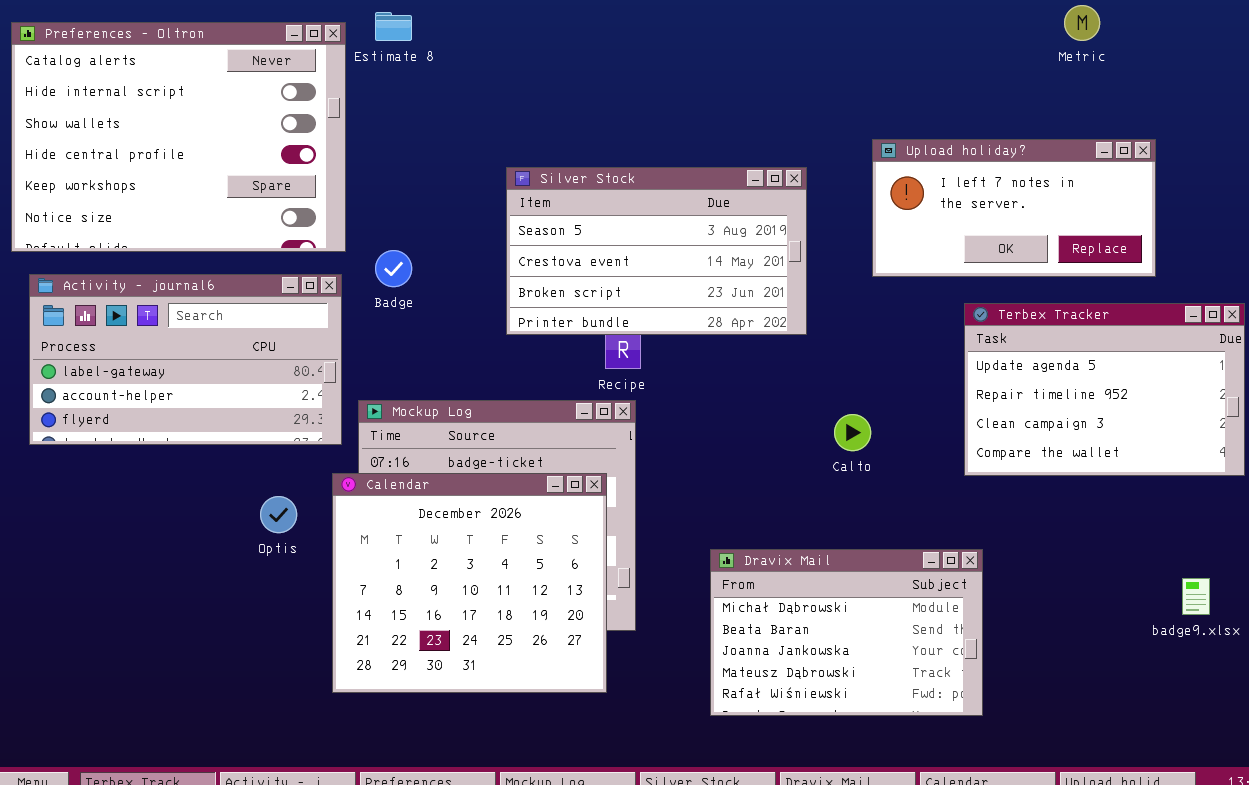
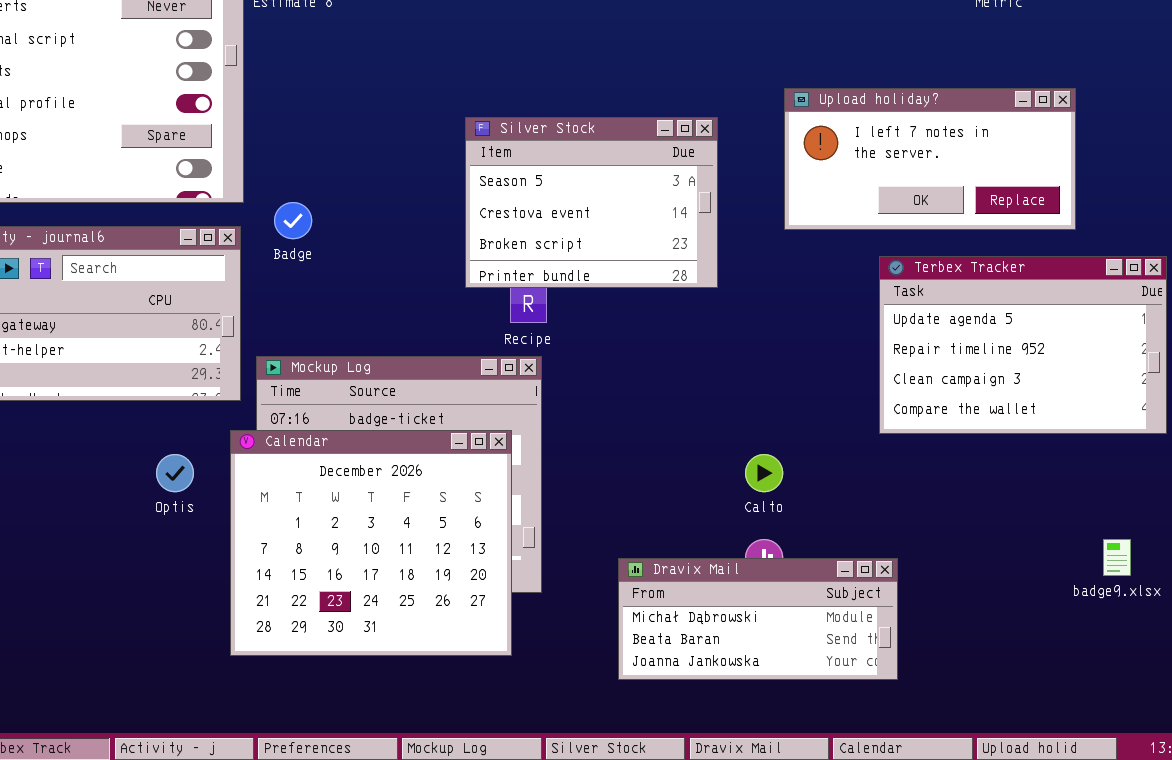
Silver Stock: [506,167,807,335] -> [465,117,718,288], resized
Calto: [834,414,871,451] -> [745,454,783,492], moved
Dravix Mail: [710,549,983,716] -> [618,558,898,680], resized

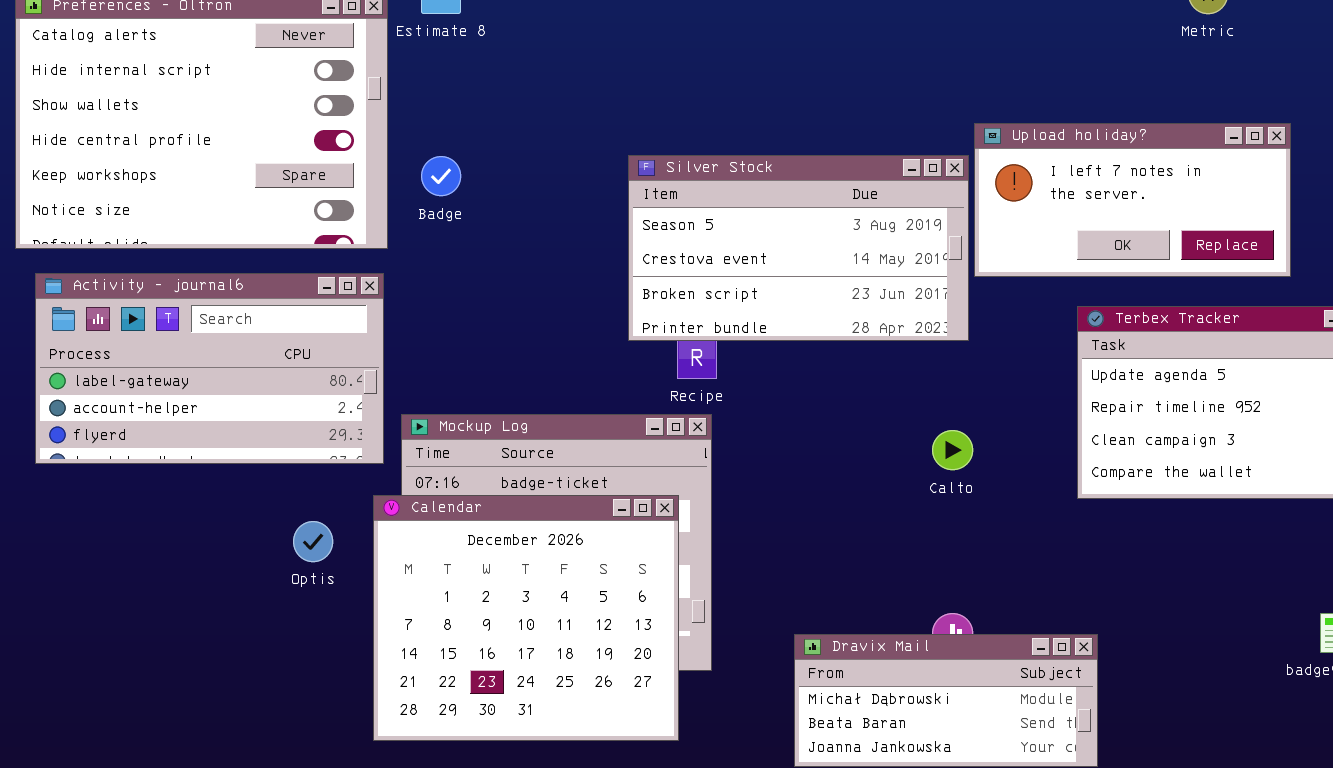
Silver Stock: [465,117,718,288] -> [628,155,969,341], resized
Badge: [274,202,312,239] -> [421,156,461,196], moved
Calto: [745,454,783,492] -> [932,430,973,470], moved

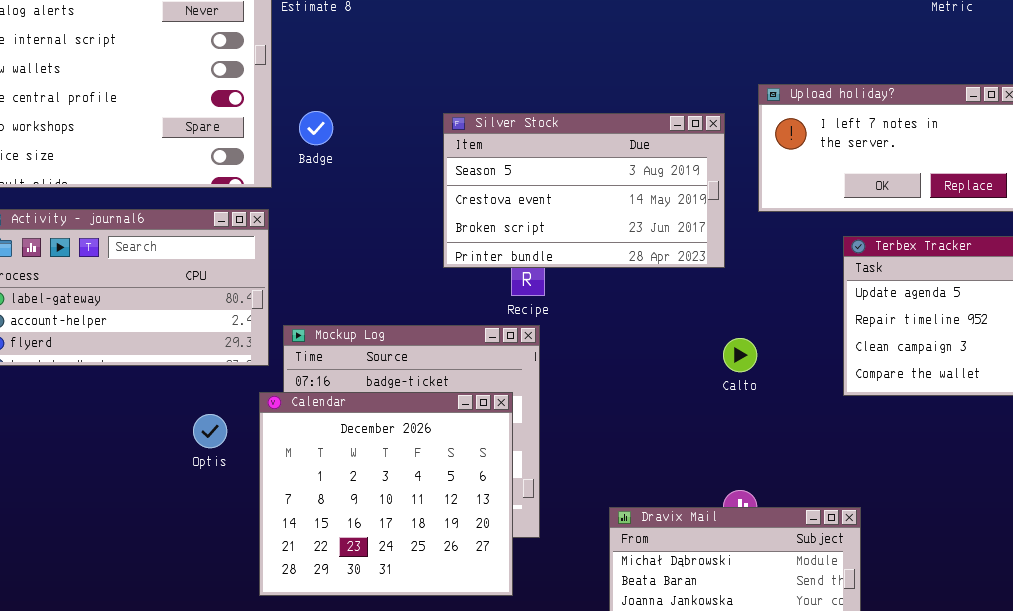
Silver Stock: [628,155,969,341] -> [443,113,725,268], moved

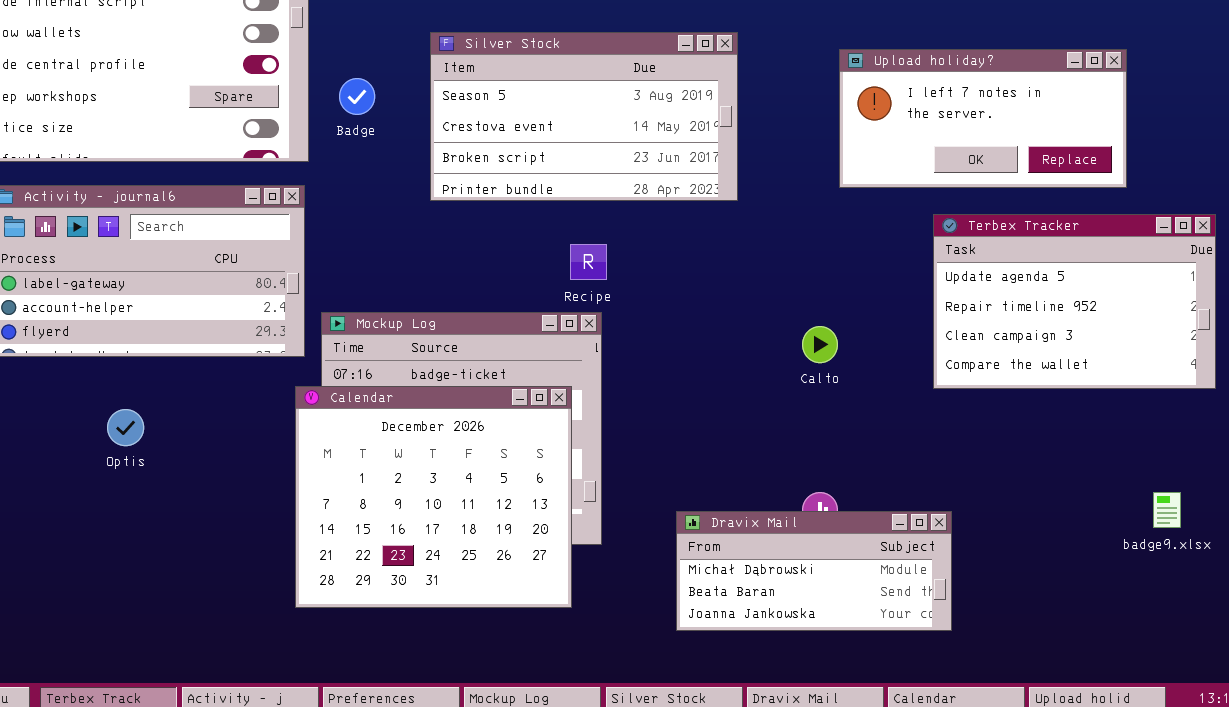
Silver Stock: [443,113,725,268] -> [430,32,738,201], moved
Optis: [193,414,227,448] -> [107,409,144,446], moved

